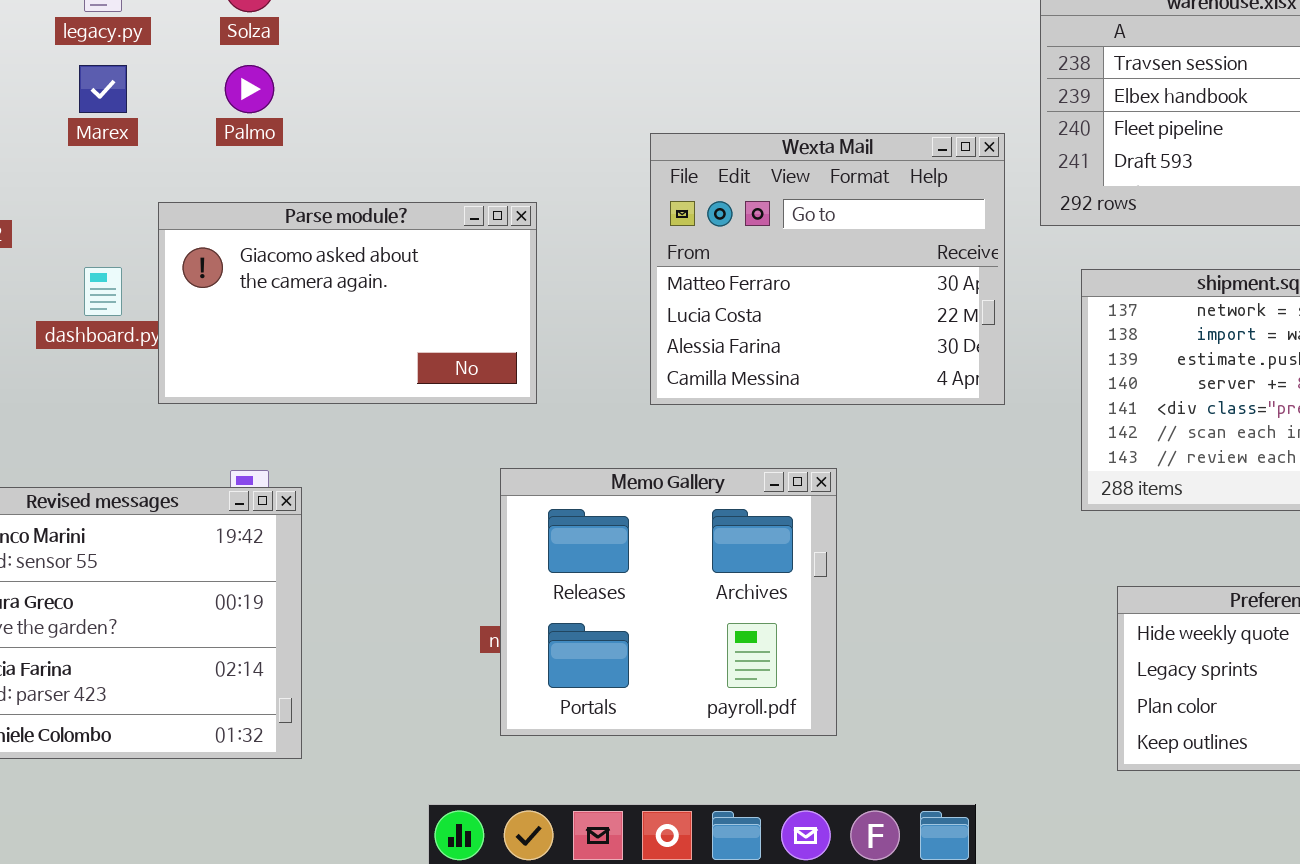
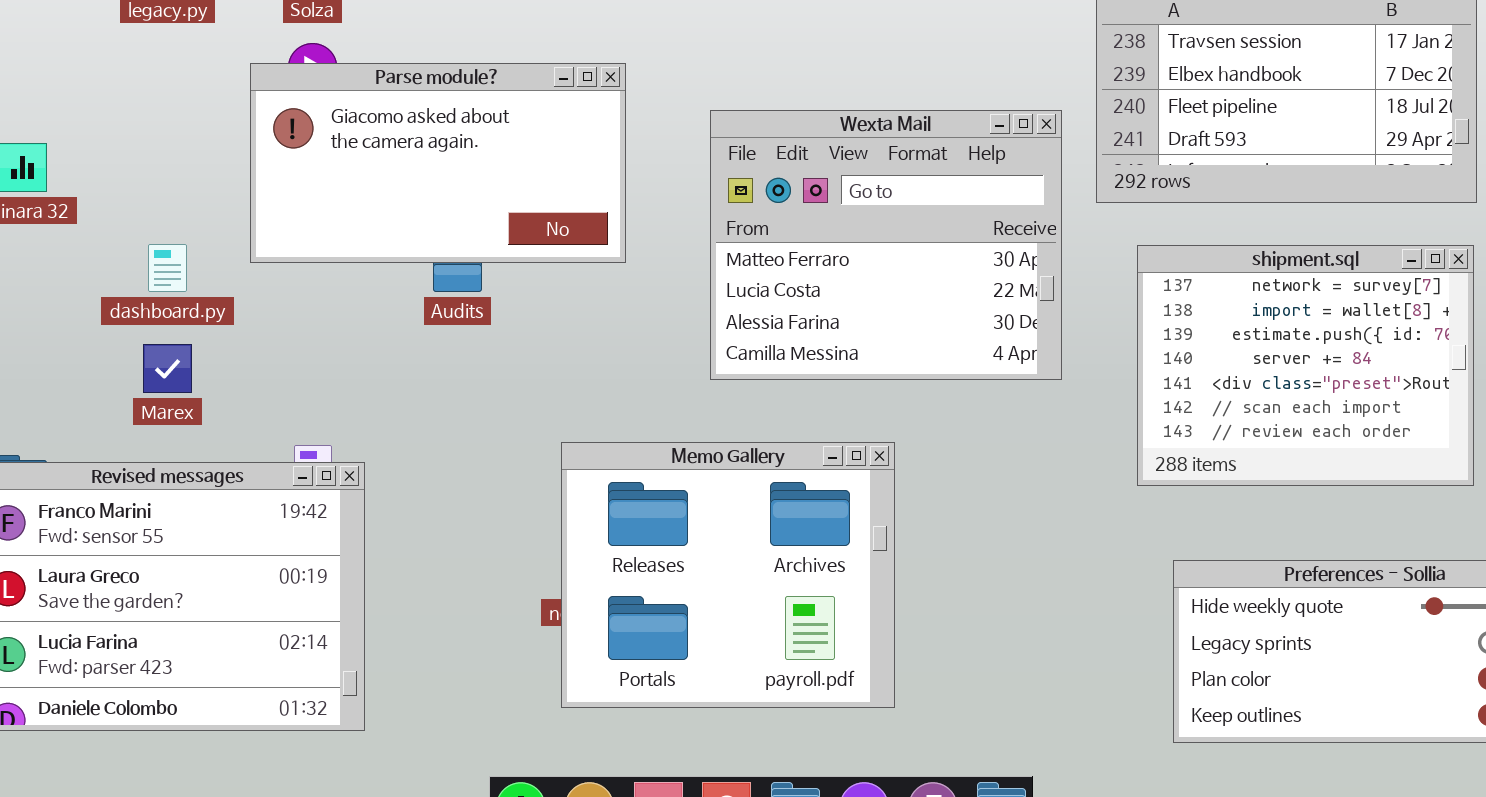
Marex: [79,65,127,113] -> [143,344,192,393], moved
Parse module?: [158,202,537,404] -> [250,63,626,263], moved

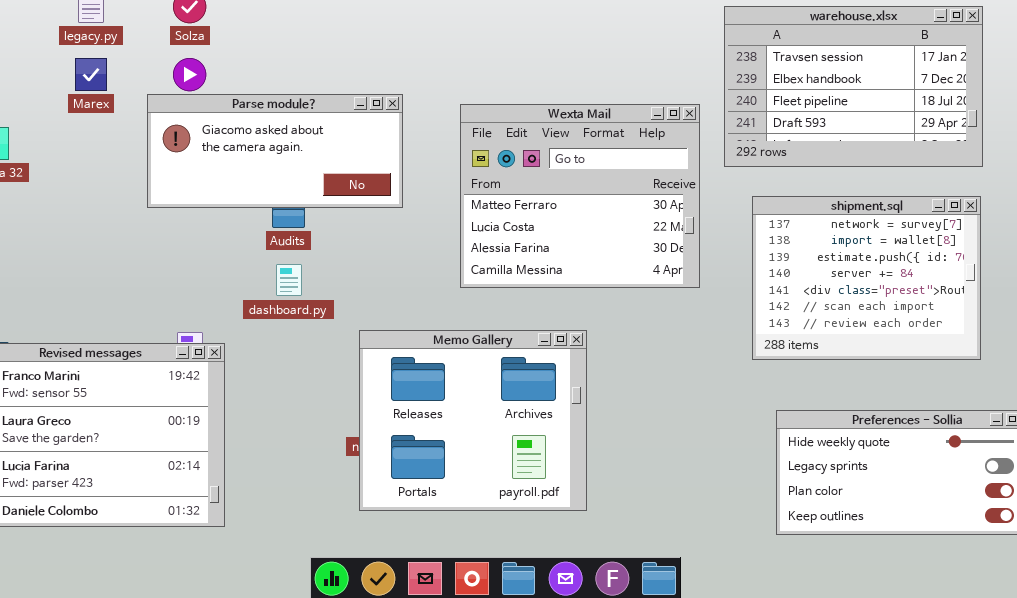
Parse module?: [250,63,626,263] -> [147,94,403,208], resized
dashboard.py: [148,244,187,292] -> [276,264,302,296], moved
Marex: [143,344,192,393] -> [75,58,107,91], moved

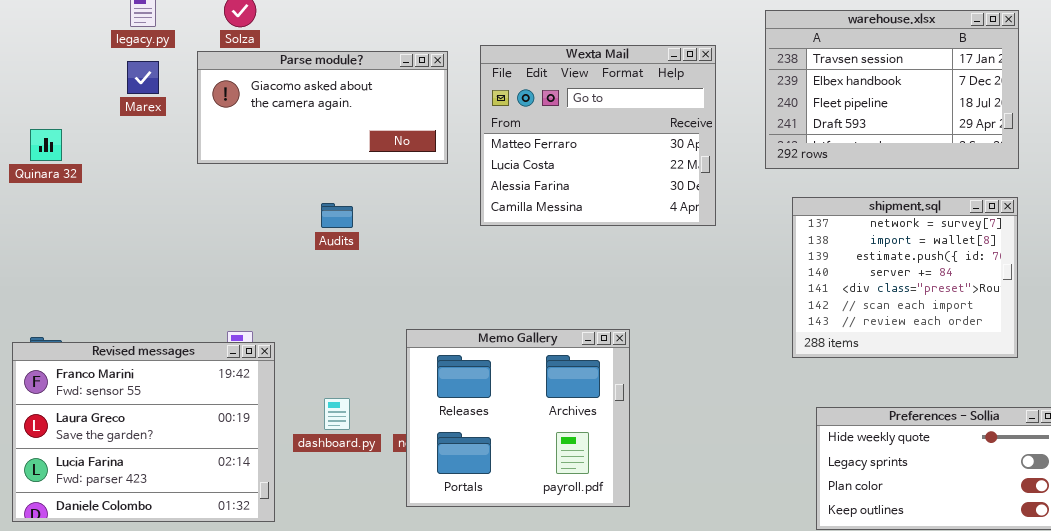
Parse module?: [147,94,403,208] -> [197,51,448,164], moved
Wexta Mail: [460,104,700,288] -> [480,45,716,226], moved
dashboard.py: [276,264,302,296] -> [324,398,350,430], moved

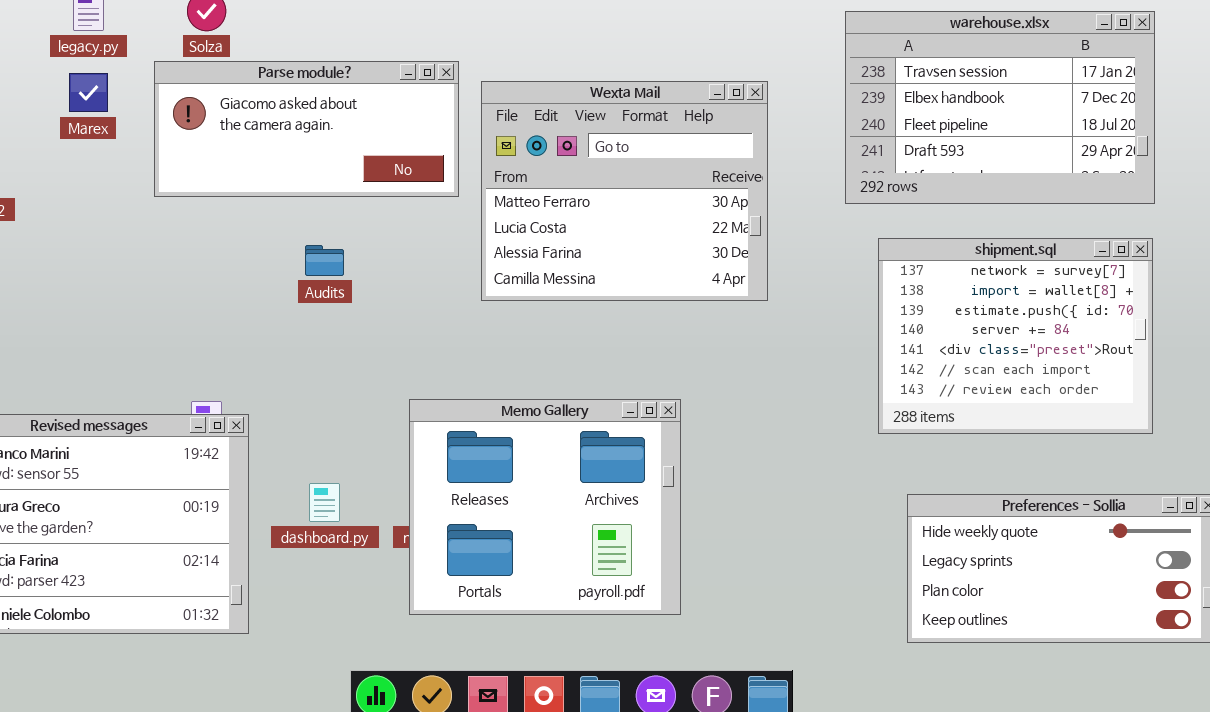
Wexta Mail: [480,45,716,226] -> [481,81,768,301], moved

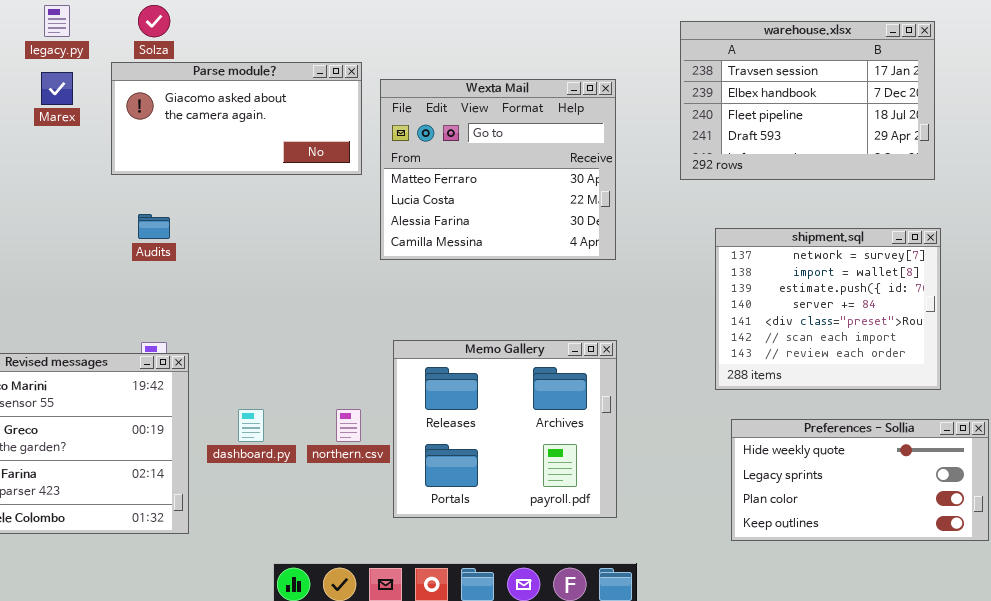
shipment.sql: [878,238,1153,434] -> [715,228,941,390], moved
Audits: [305,245,344,276] -> [138,214,170,239], moved
Memo Gallery: [409,399,681,615] -> [393,340,617,518], moved

